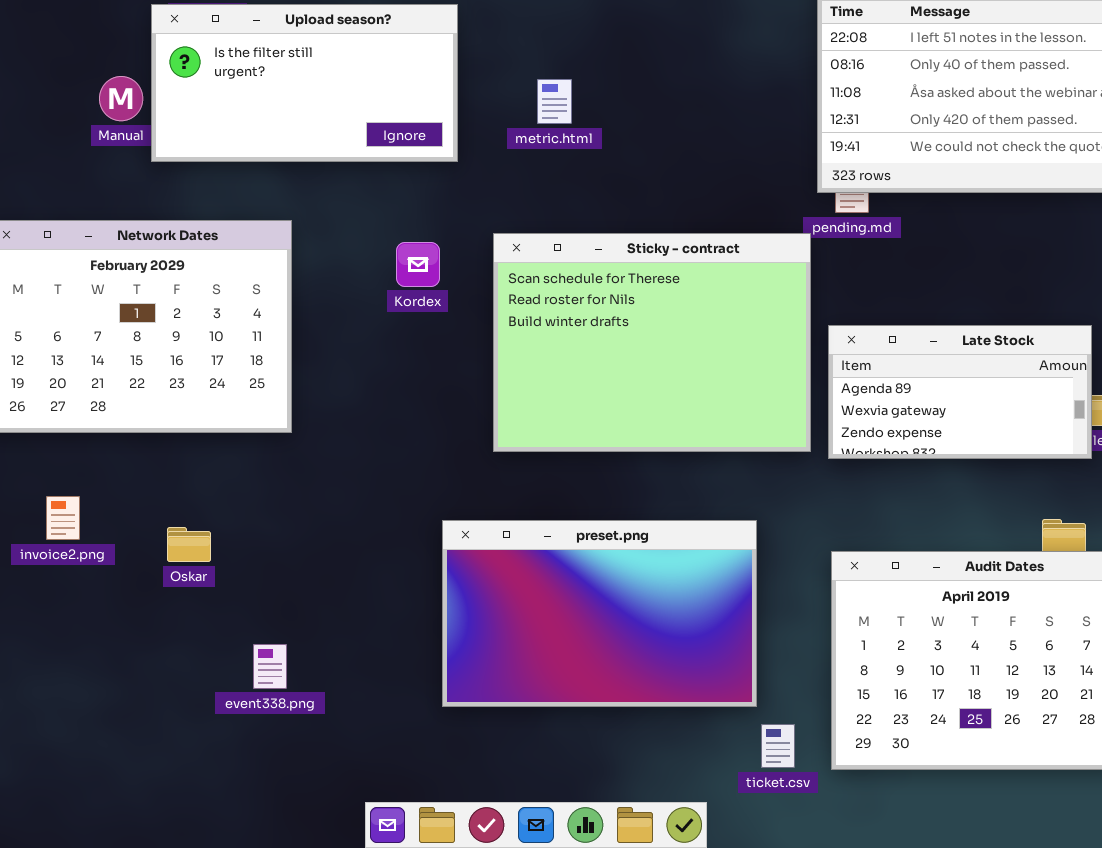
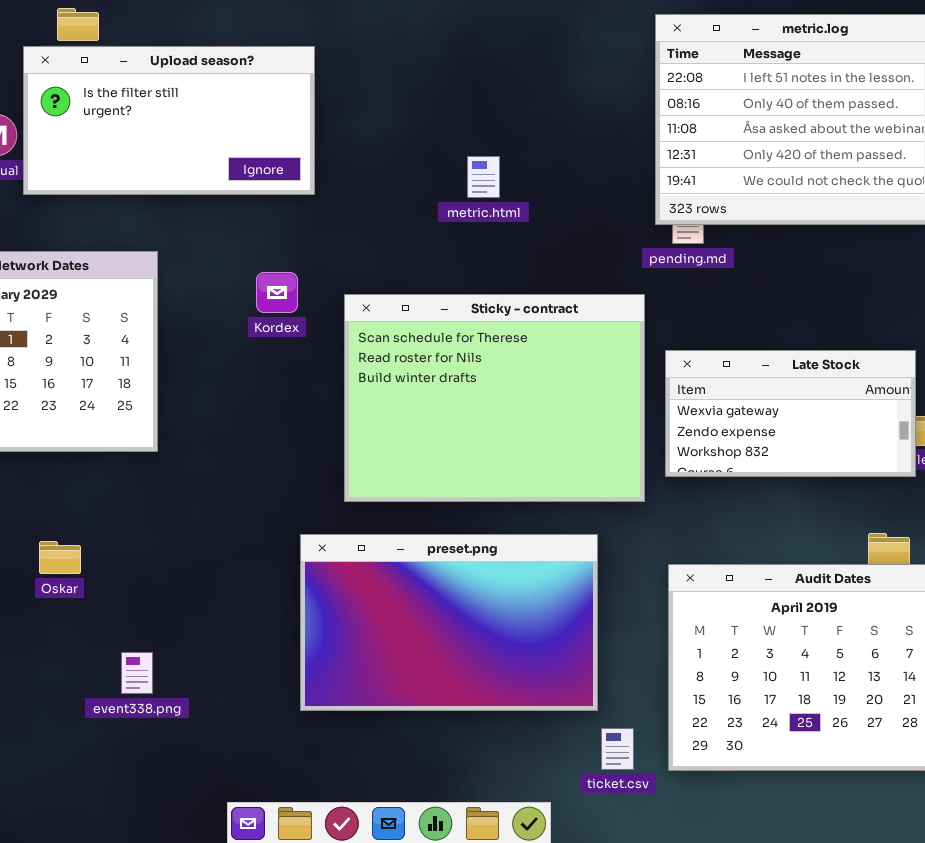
metric.html: [537,79,572,124] -> [467,156,500,198], moved
Sticky - contract: [493,233,811,452] -> [344,294,645,502], moved
Late Stock: [828,325,1092,459] -> [665,350,916,477], scrolled down 1 row

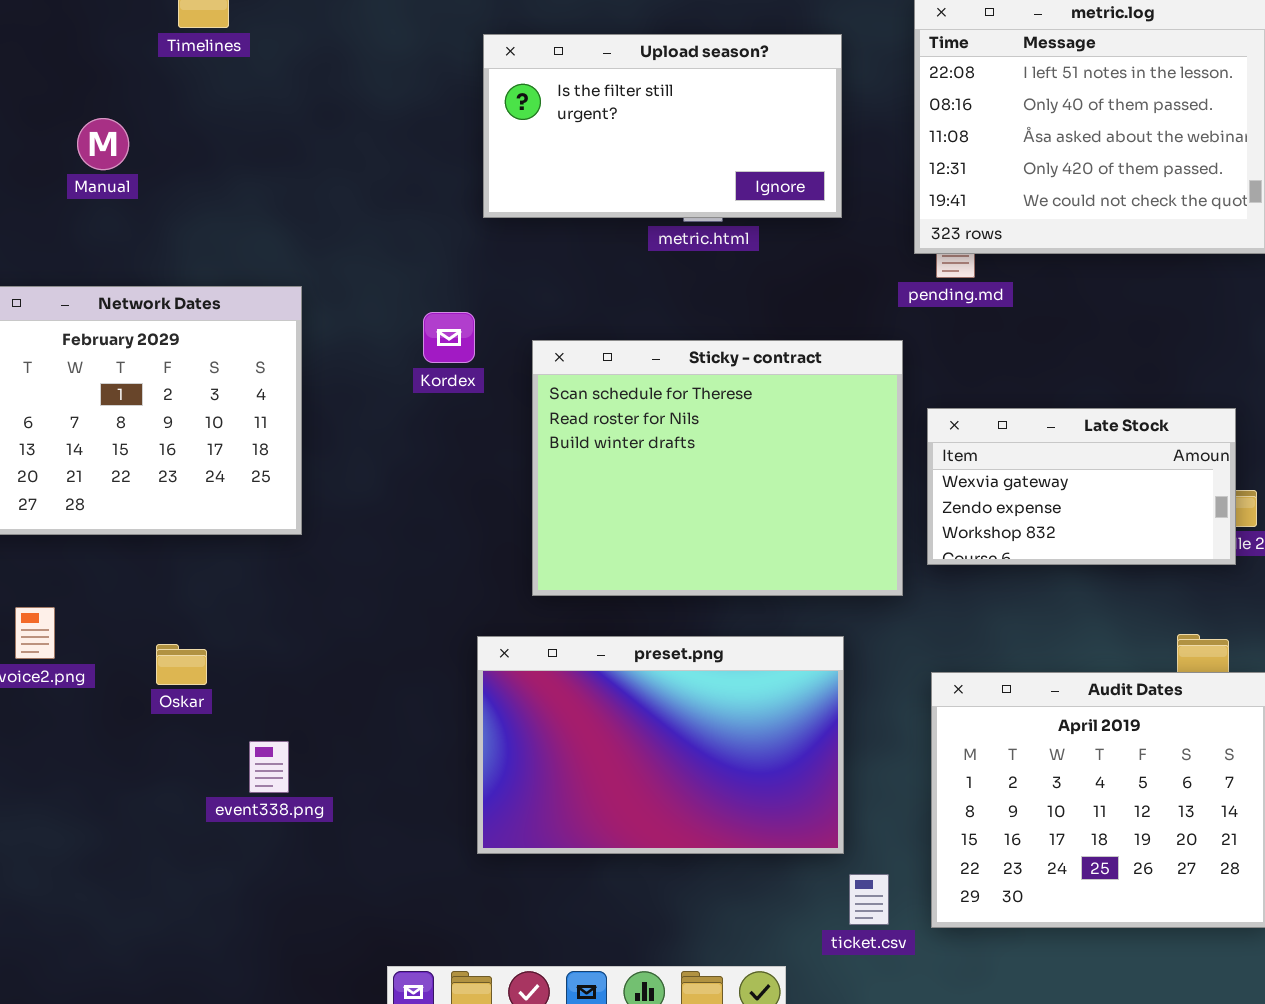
Upload season?: [23,46,315,195] -> [483,34,842,218], moved
event338.png: [121,652,153,694] -> [249,741,289,793], moved

